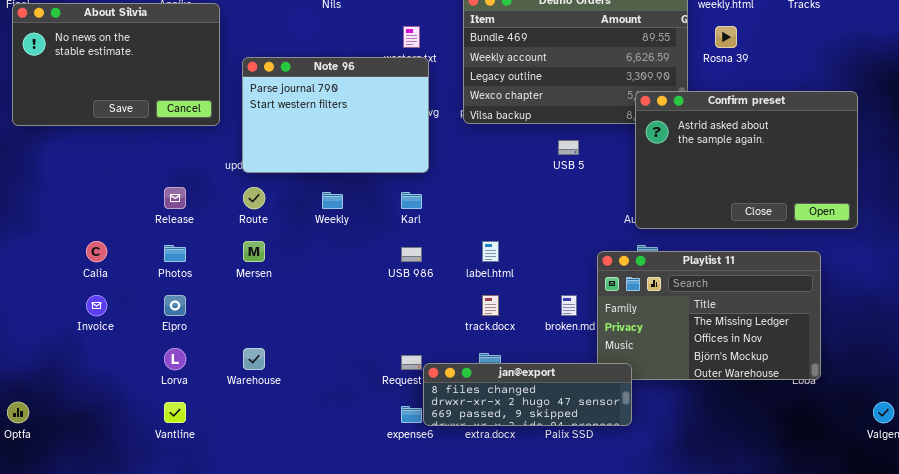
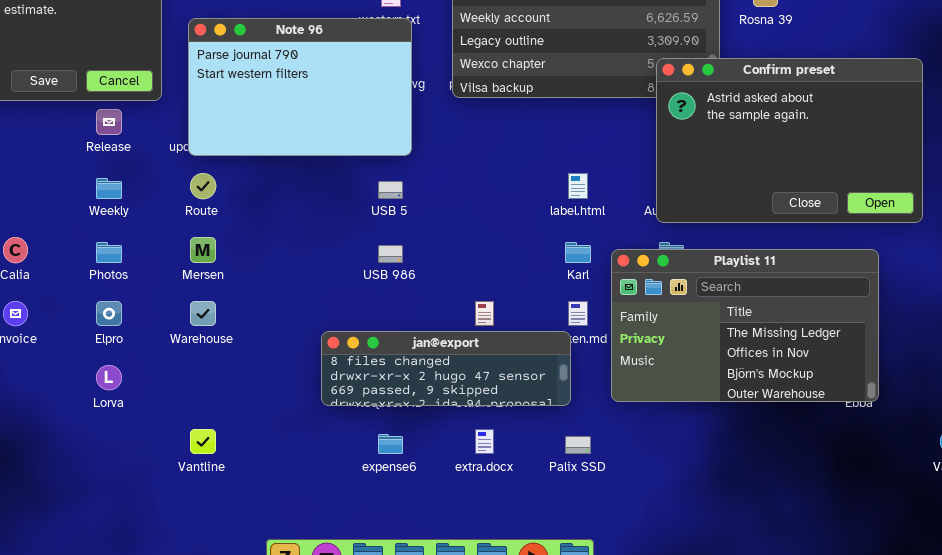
USB 5: [558,140,579,155] -> [378,181,403,199], moved
Release: [164,187,186,209] -> [96,109,122,135], moved
Weekly: [322,192,343,209] -> [96,178,122,199], moved
Karl: [401,192,422,209] -> [565,242,591,263], moved
label.html: [482,241,499,262] -> [568,173,588,199], moved
Warehouse: [243,348,265,370] -> [190,301,216,326], moved
jan@export: [423,363,632,426] -> [321,331,571,406], moved
Vantline: [164,402,186,423] -> [190,429,216,454], moved

